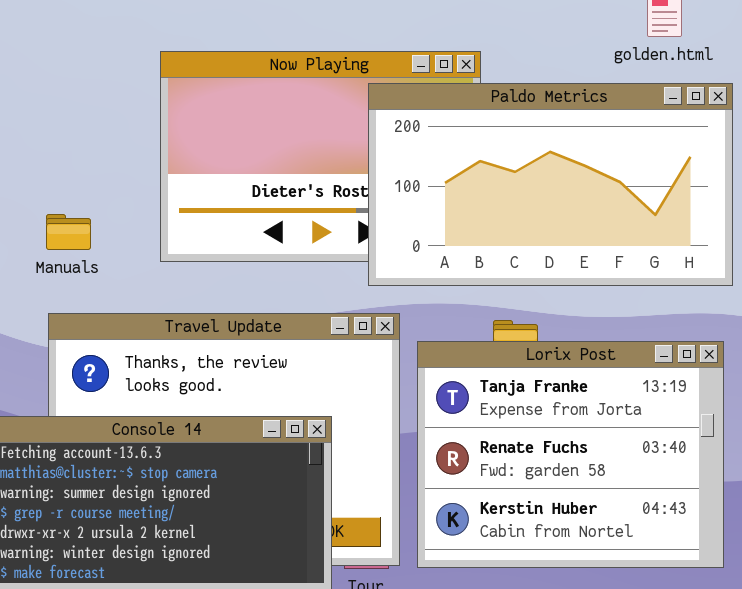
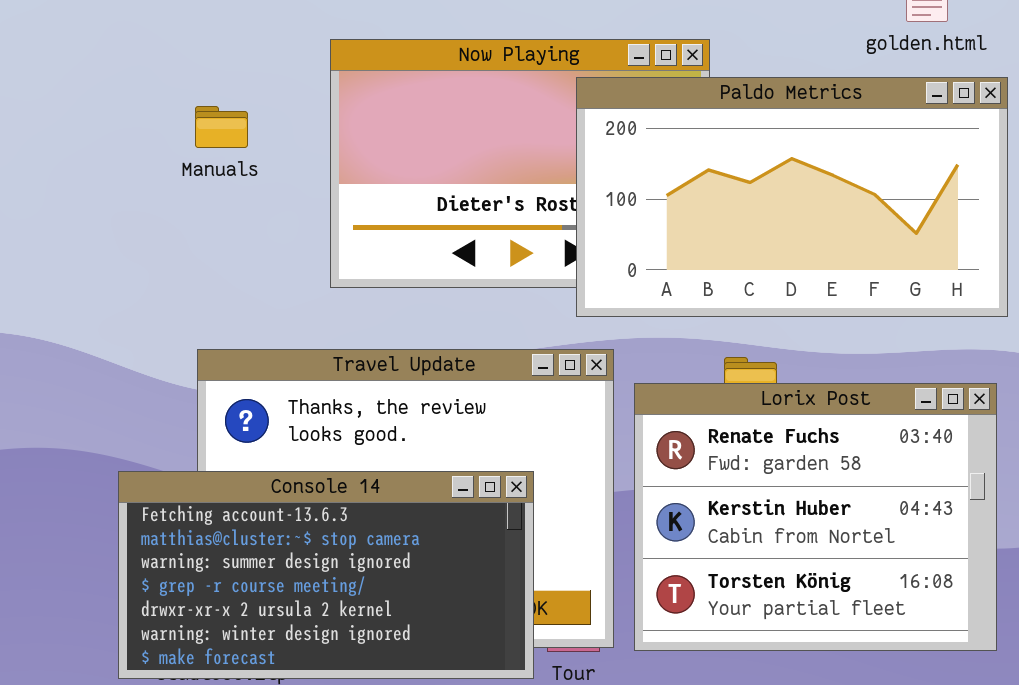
Manuals: [46,214,91,250] -> [195,106,248,148], moved
Lorix Post: [417,341,724,568] -> [634,383,997,651], scrolled down 1 row

